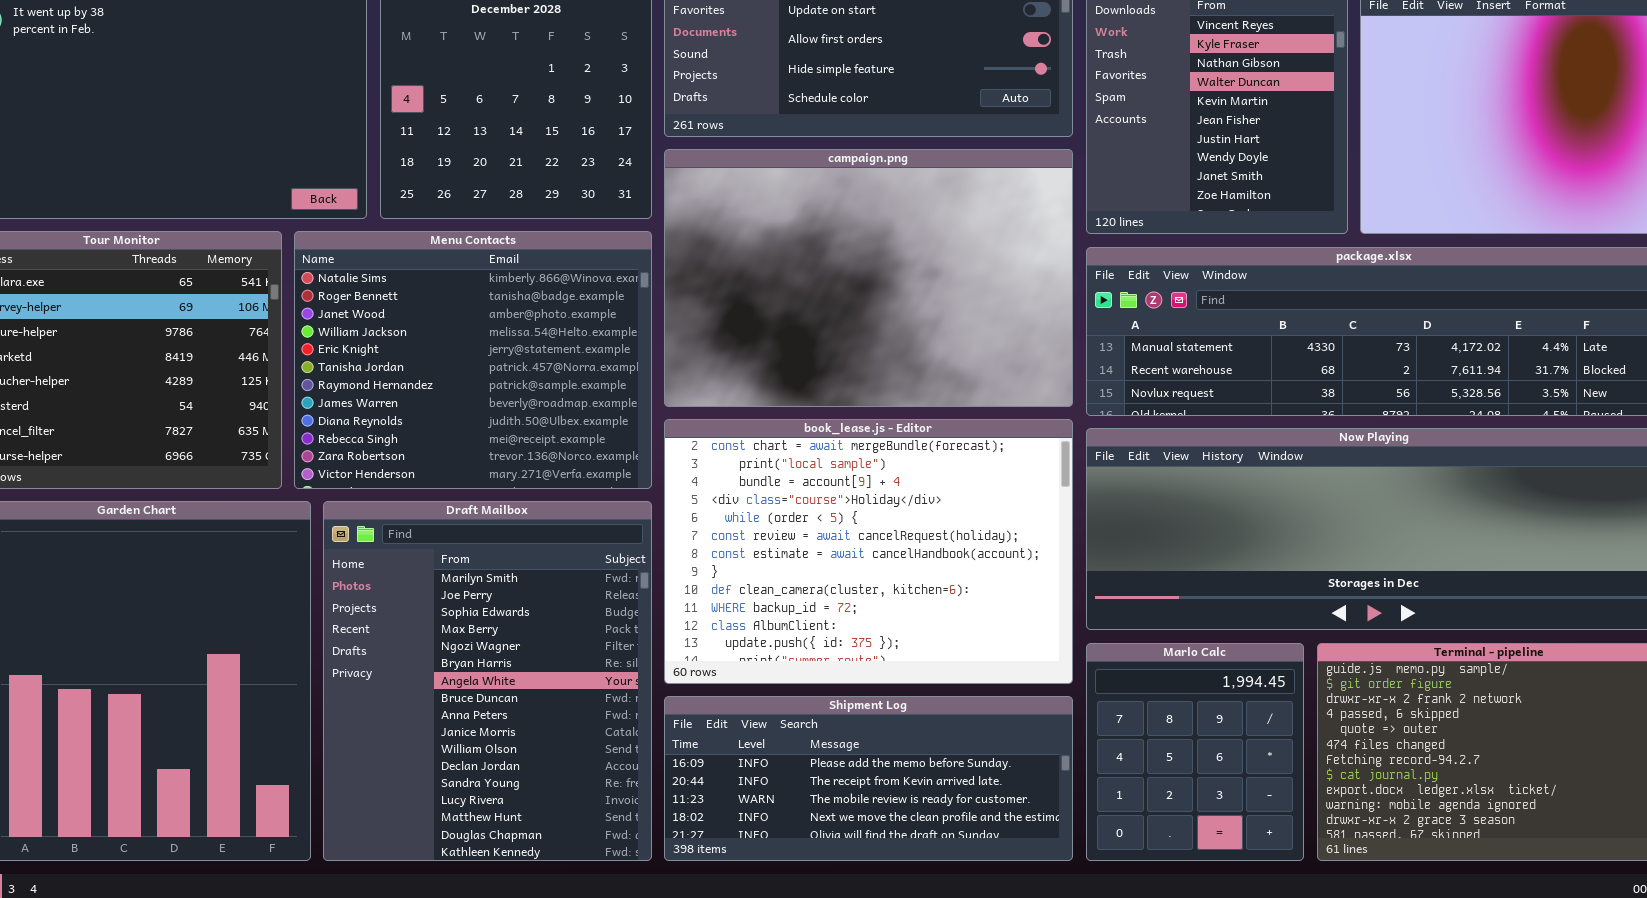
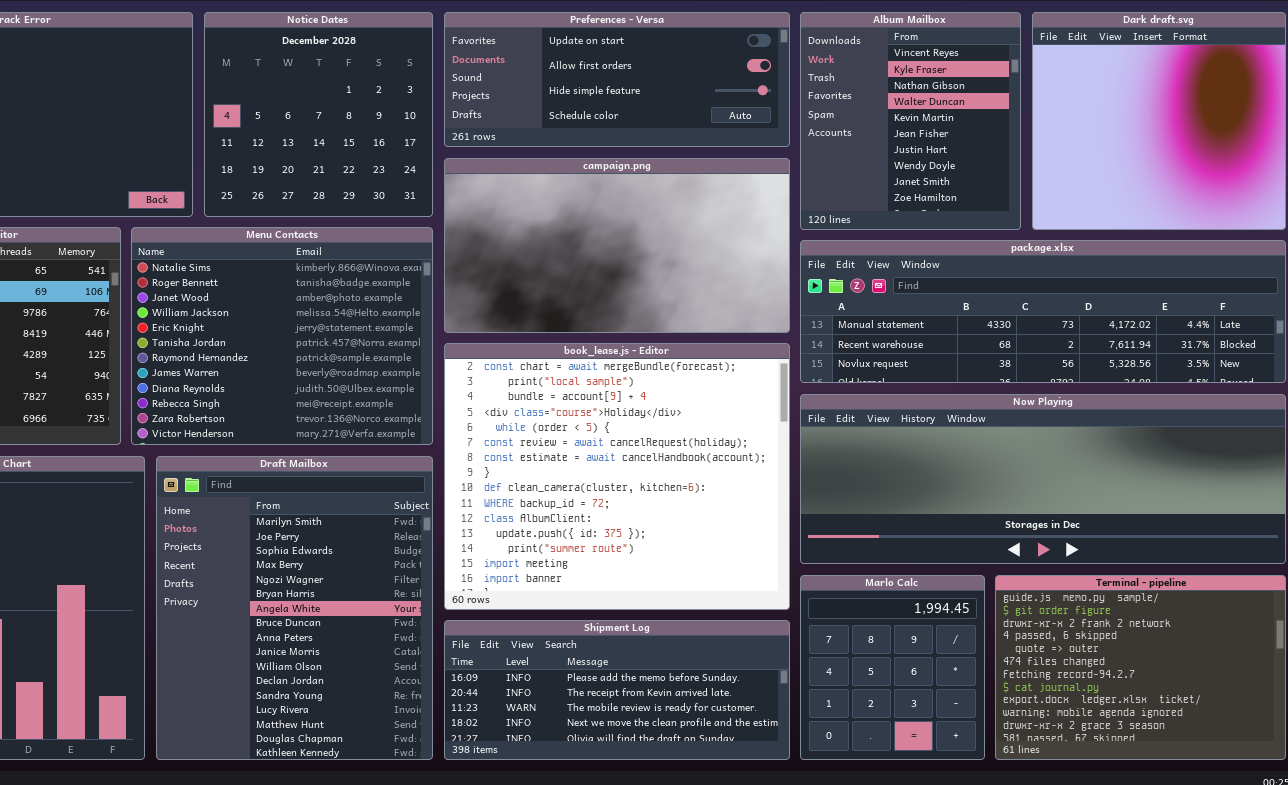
campaign.png: [664,149,1073,407] -> [444,158,790,333], resized
book_lease.js - Editor: [664,419,1073,684] -> [444,343,790,610], resized

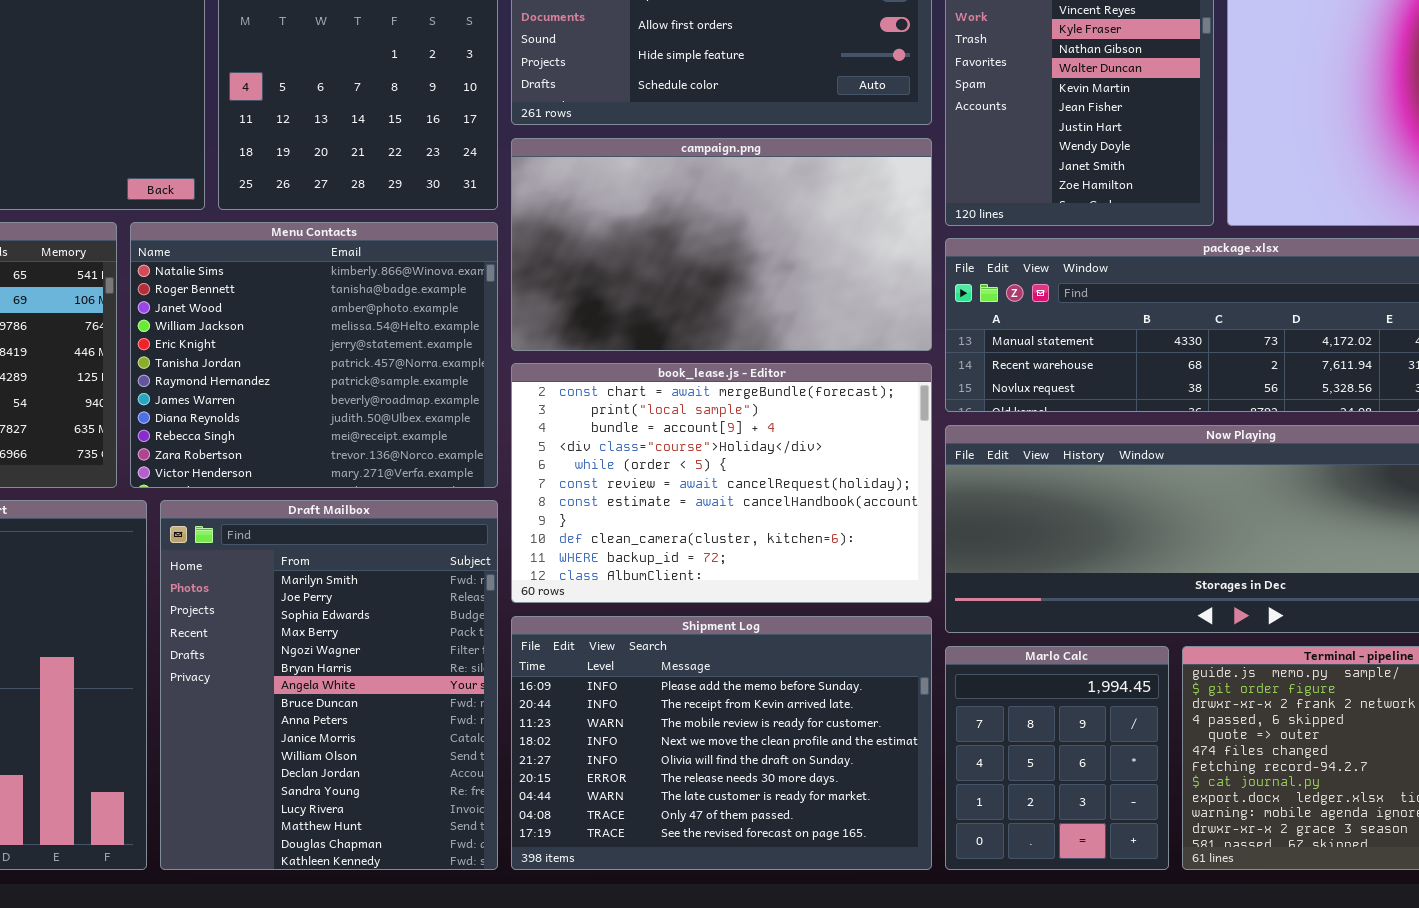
book_lease.js - Editor: [444,343,790,610] -> [511,363,932,603], resized
Shipment Log: [444,620,790,760] -> [511,616,932,870], resized

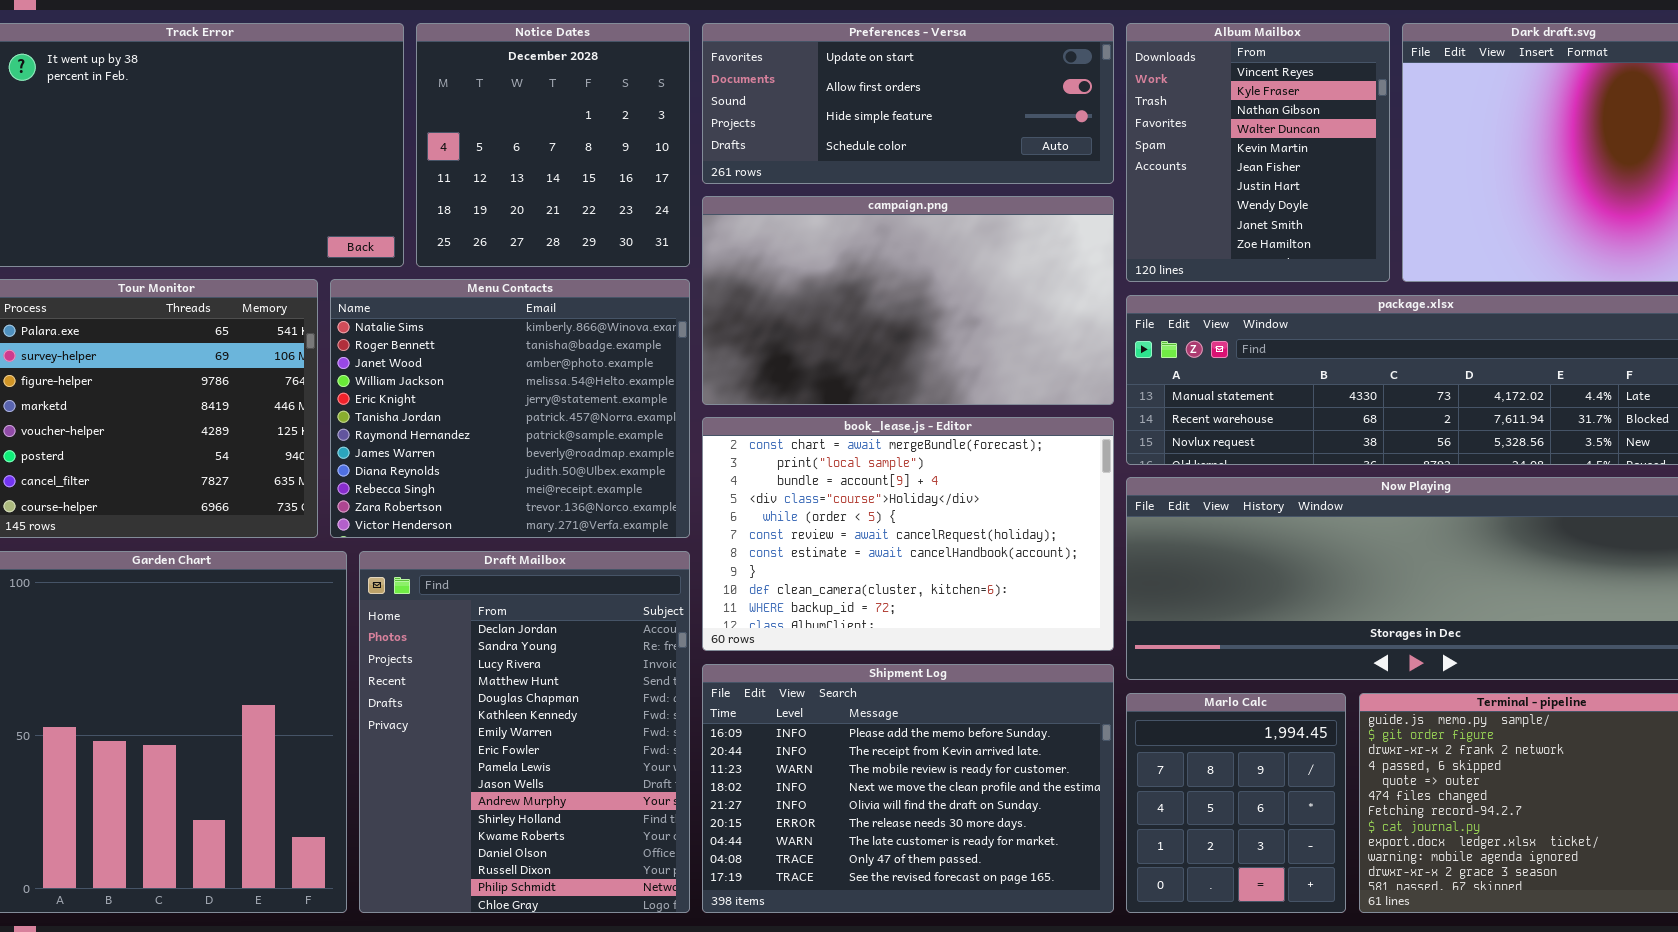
Draft Mailbox: [160,500,498,870] -> [359,551,690,913], scrolled down 11 rows

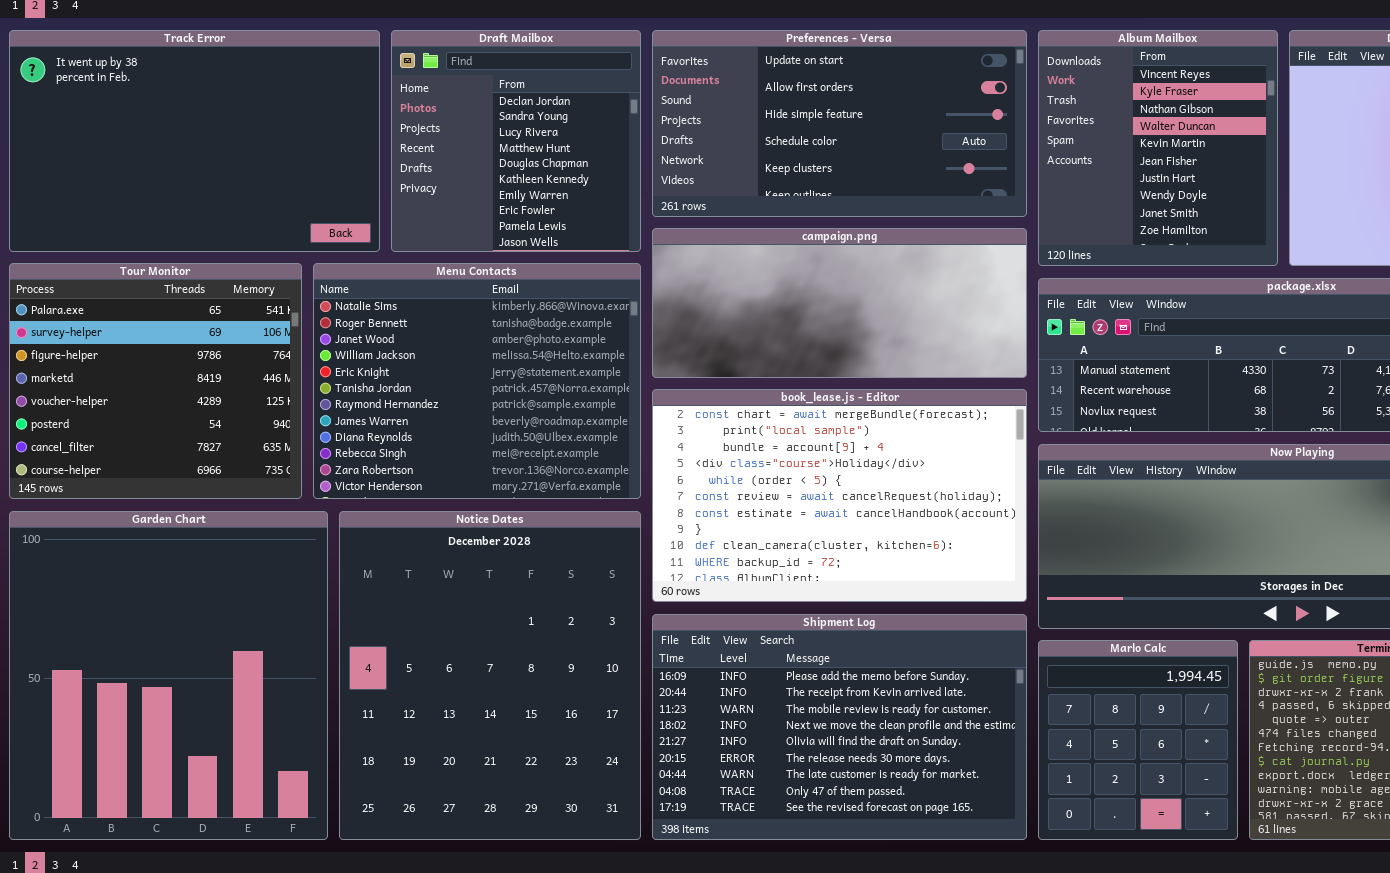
Notice Dates: [416,23,690,267] -> [339,511,641,840], moved, resized
Preferences - Versa: [702,23,1114,184] -> [652,30,1027,217], resized
campaign.png: [702,196,1114,405] -> [652,228,1027,378], resized
Draft Mailbox: [359,551,690,913] -> [391,30,641,252], moved, resized

